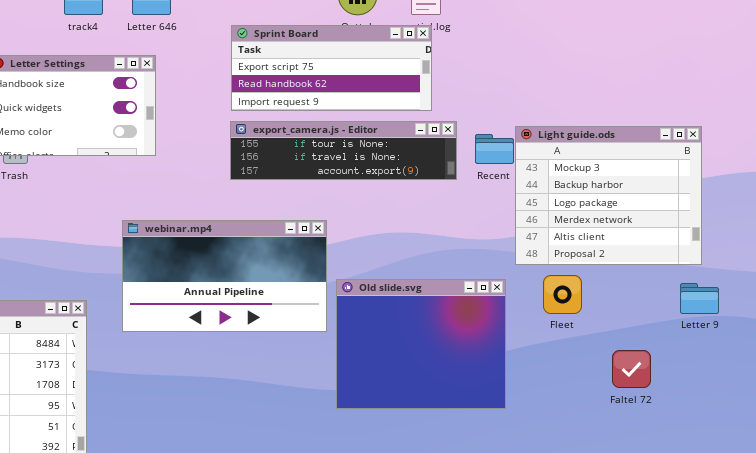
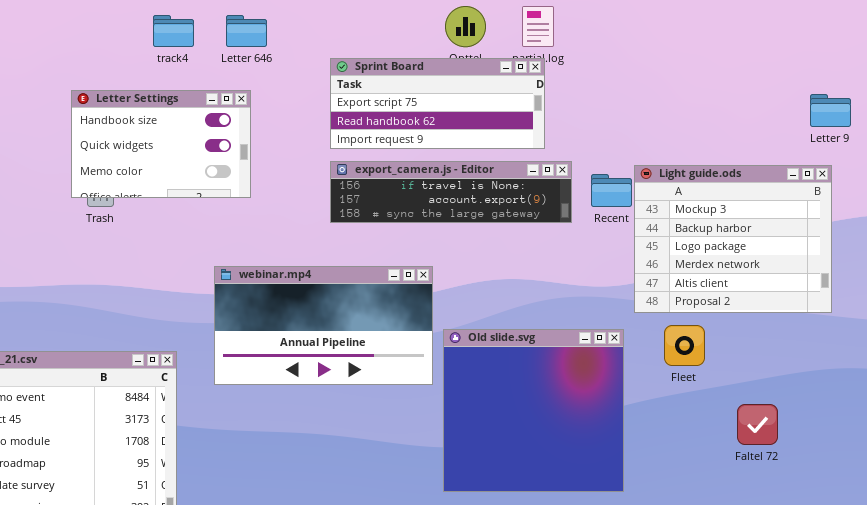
export_camera.js - Editor: [230,121,457,180] -> [330,161,572,223], scrolled down 1 row
Old slide.svg: [336,279,506,409] -> [443,329,624,492], resized
Letter 9: [680,283,719,314] -> [810,94,851,127], moved

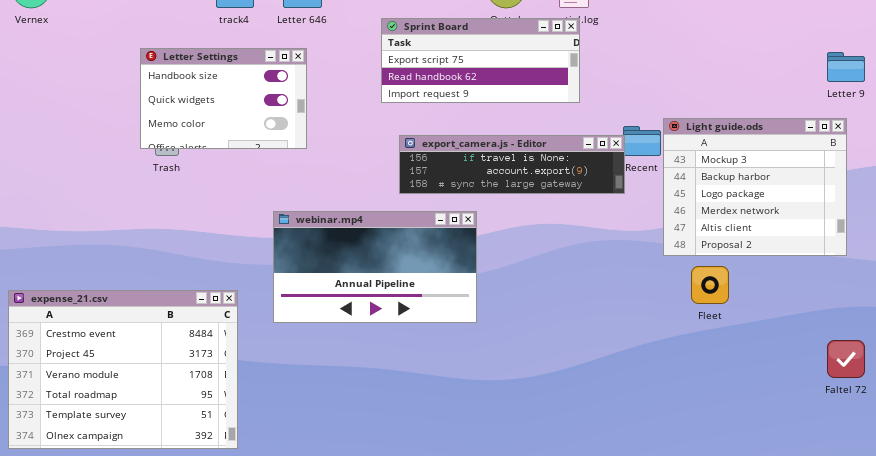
export_camera.js - Editor: [330,161,572,223] -> [399,135,625,194], moved
Old slide.svg: [443,329,624,492] -> none, closed
Faltel 72: [737,404,778,445] -> [827,340,865,378], moved

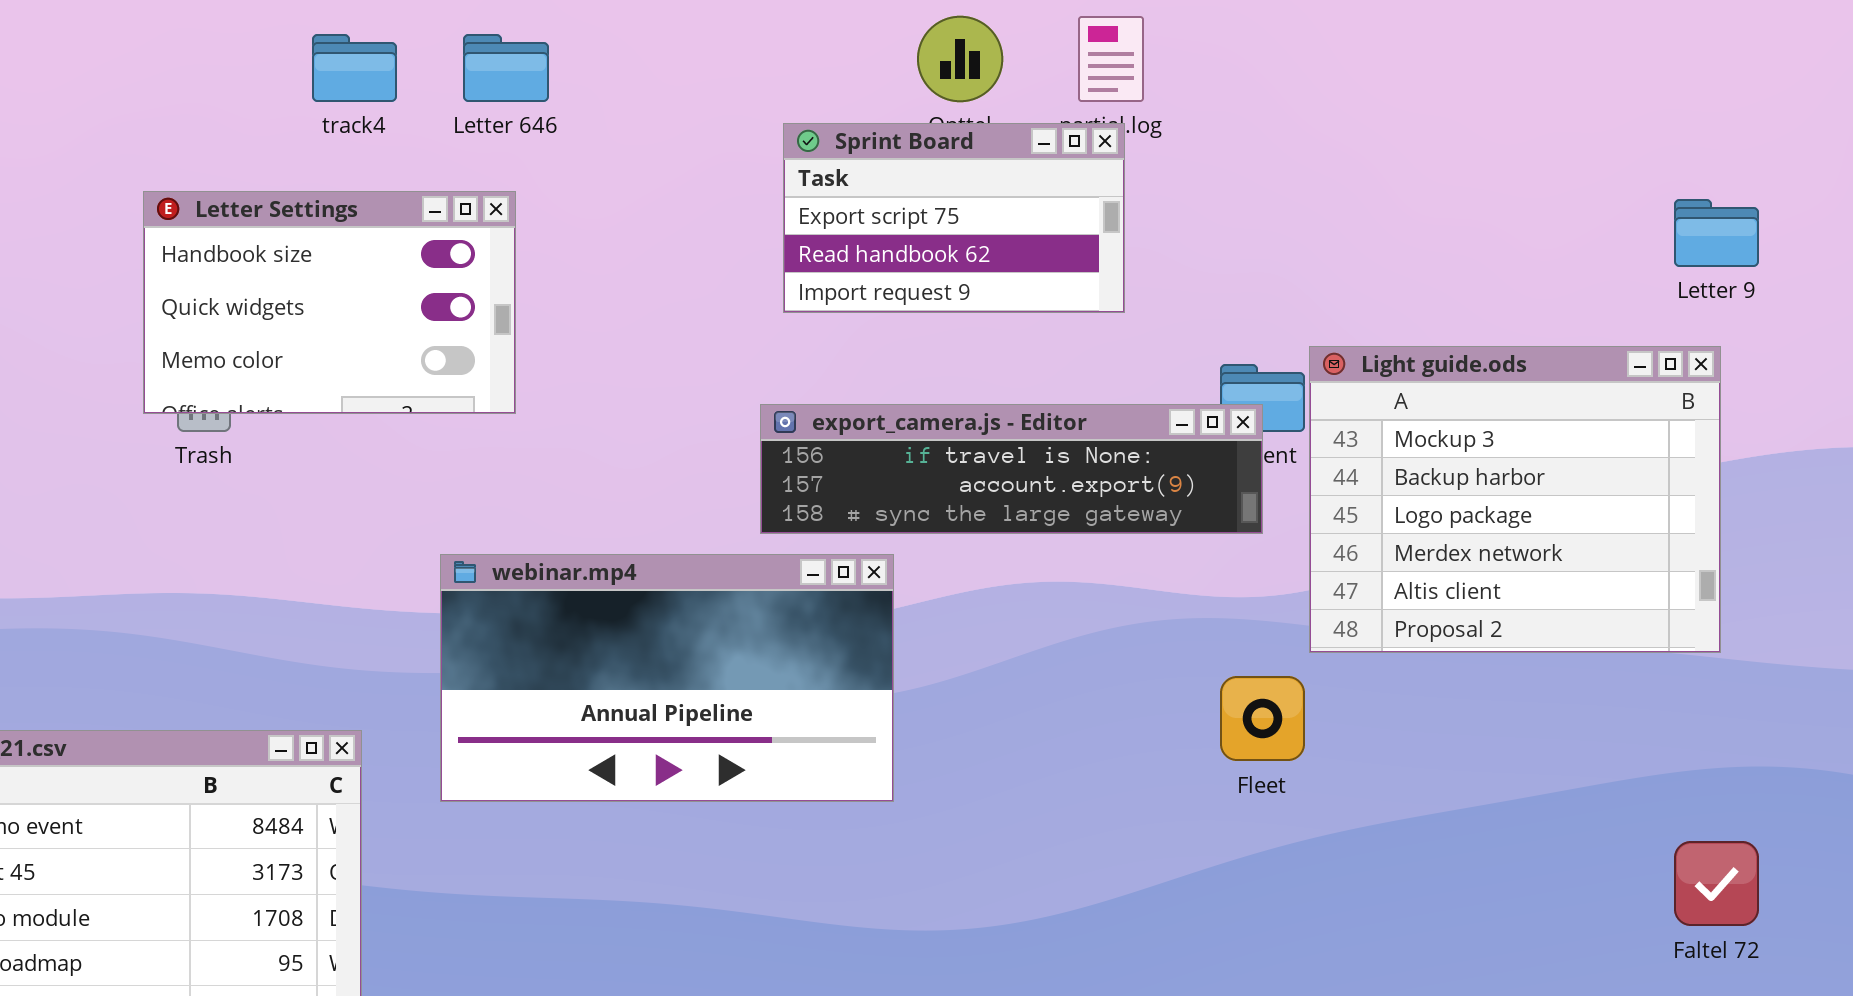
Sprint Board: [381,18,580,103] -> [783,123,1125,313], resized
export_camera.js - Editor: [399,135,625,194] -> [760,404,1263,534], moved
Fleet: [691,266,729,304] -> [1220,676,1305,761], moved

